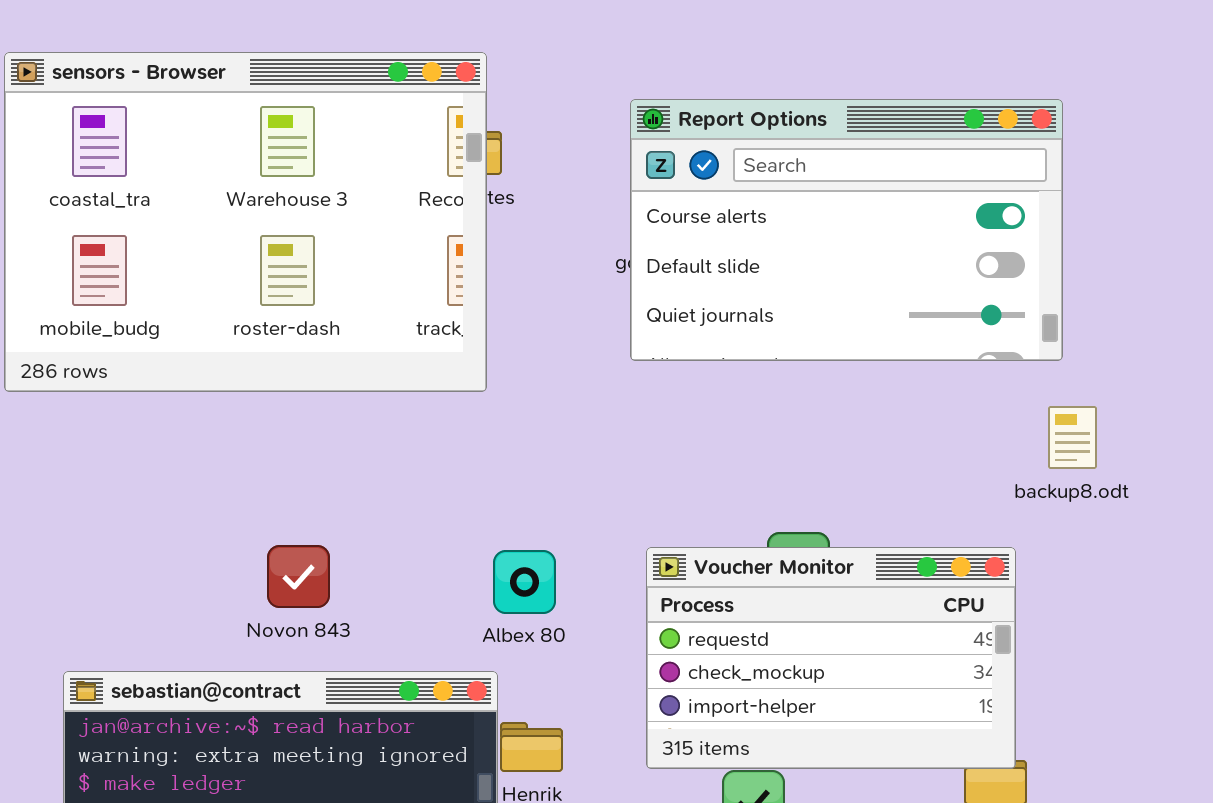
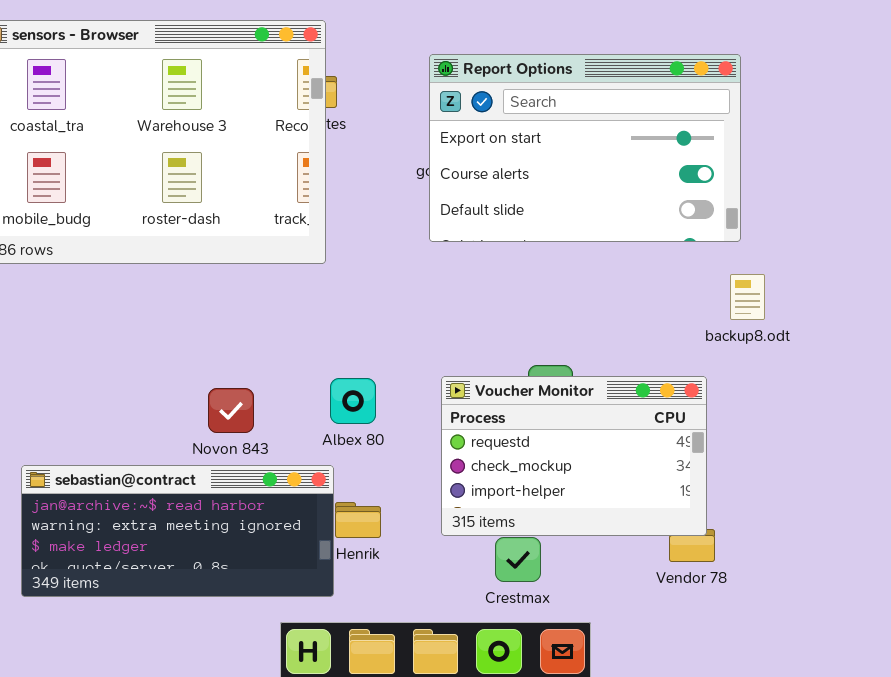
Report Options: [630,99,1063,361] -> [429,54,741,242], scrolled up 1 row
Novon 843: [267,545,330,608] -> [208,388,254,433], moved

